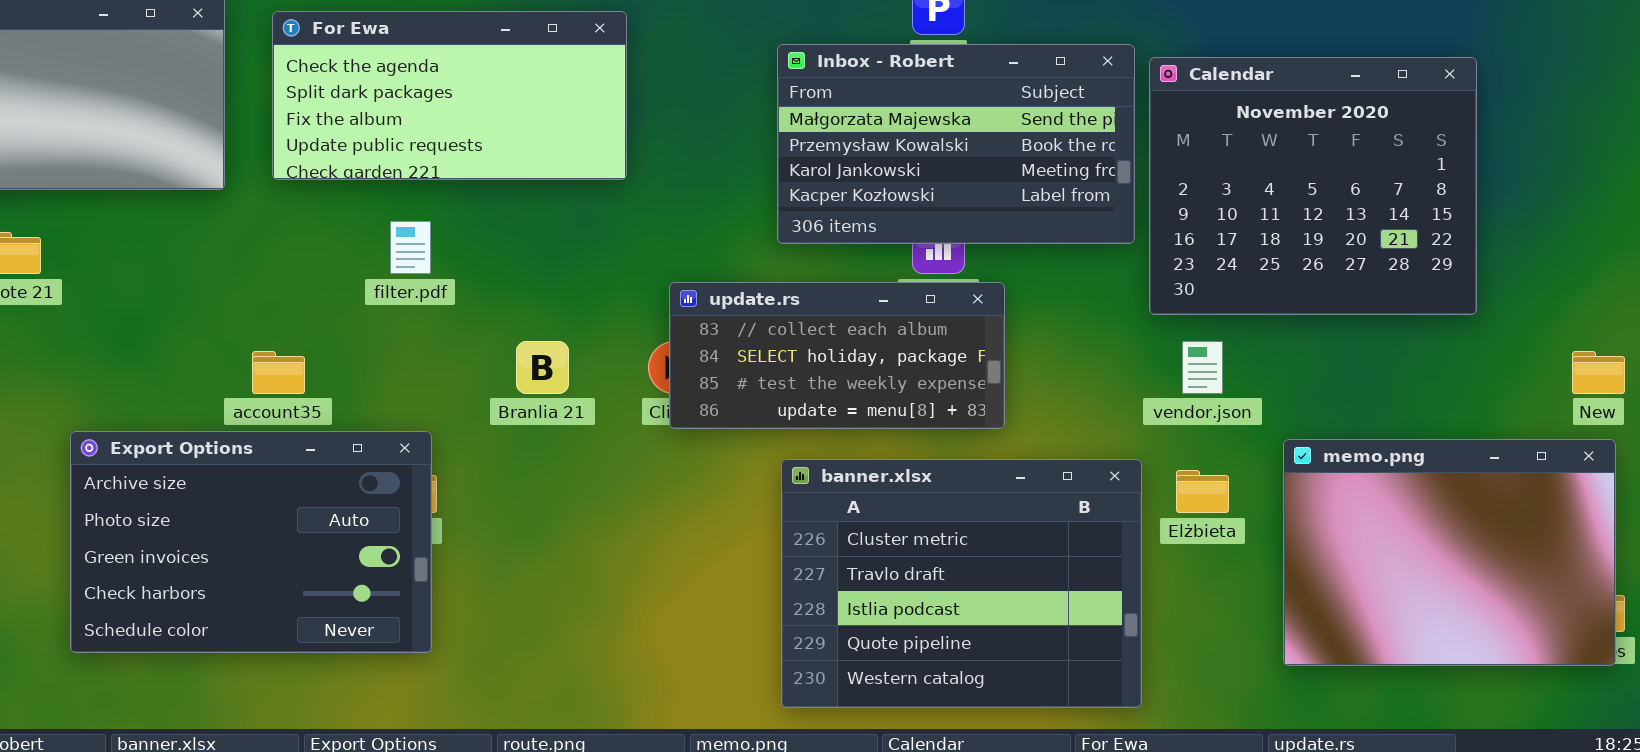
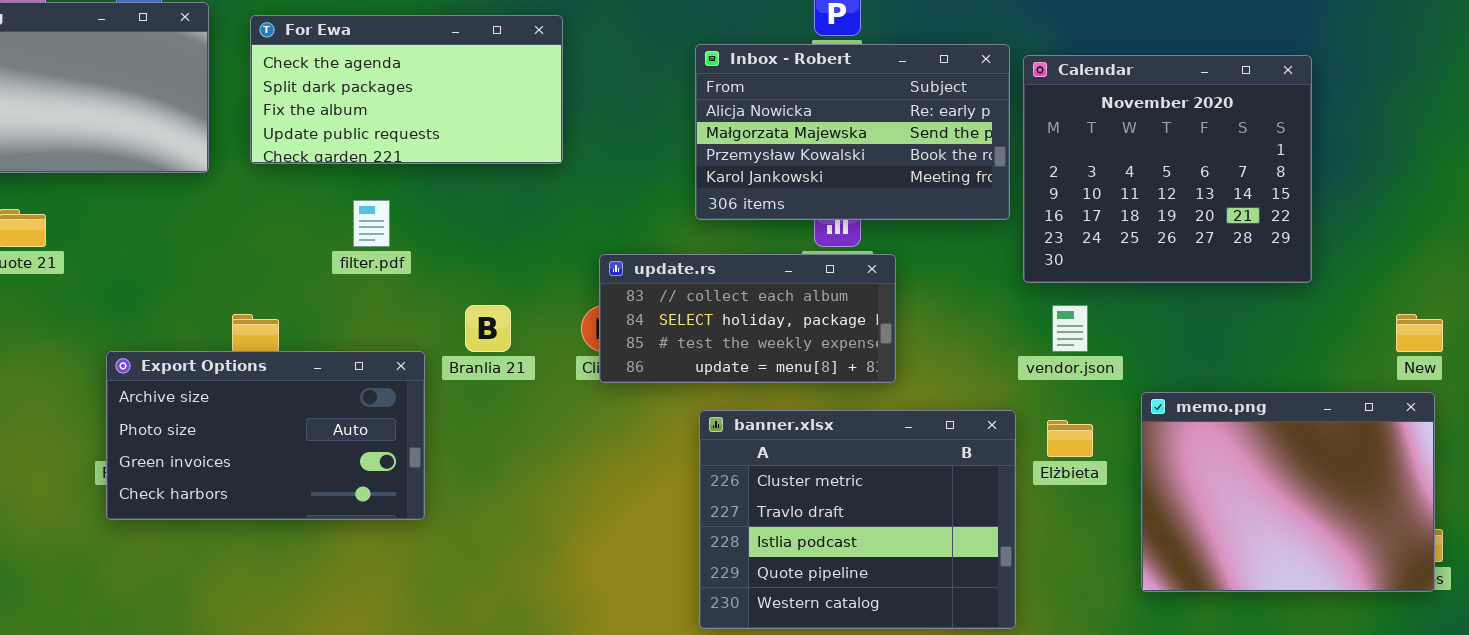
Inbox - Robert: [777,44,1135,244] -> [695,44,1010,220], scrolled up 1 row
Export Options: [70,431,432,653] -> [106,351,425,520], moved, resized

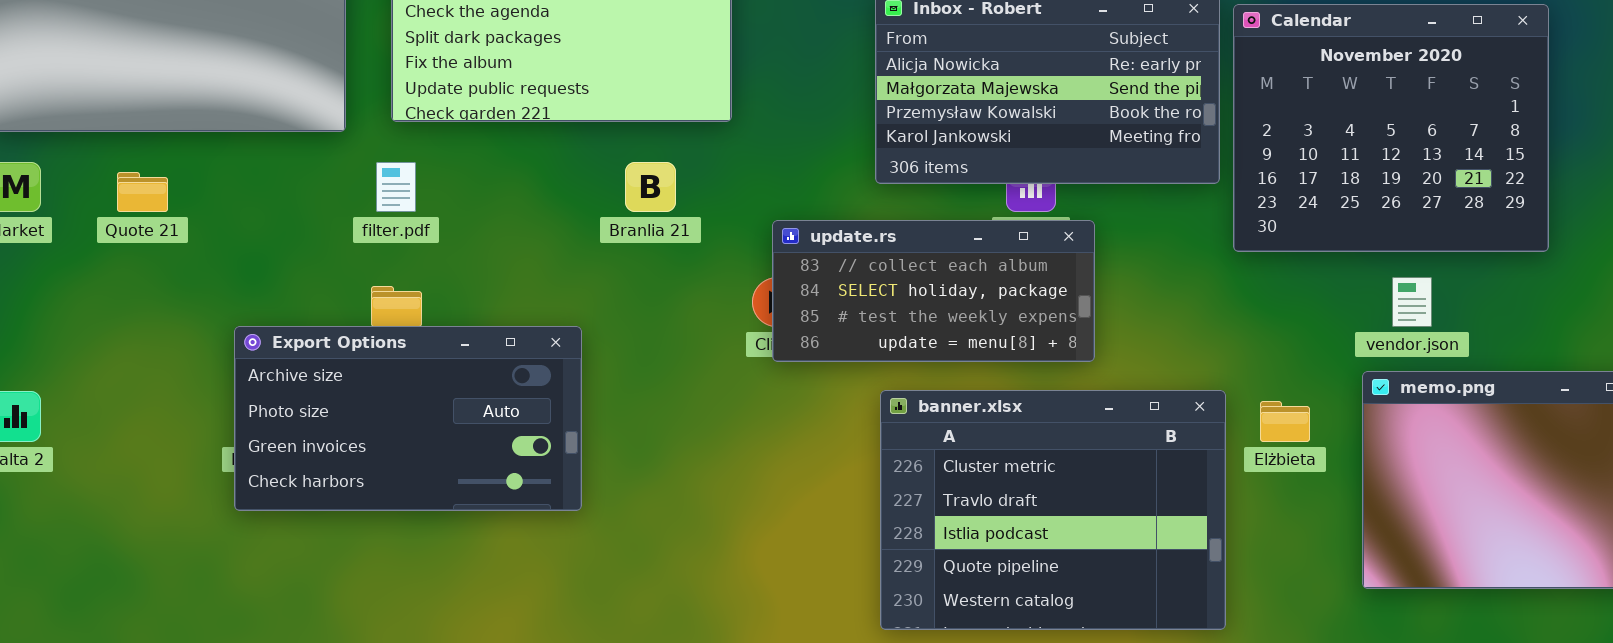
filter.pdf: [353,200,390,247] -> [376,162,416,212], moved
Branlia 21: [465,305,511,352] -> [625,162,676,212], moved
vendor.json: [1052,305,1088,352] -> [1392,277,1432,327], moved

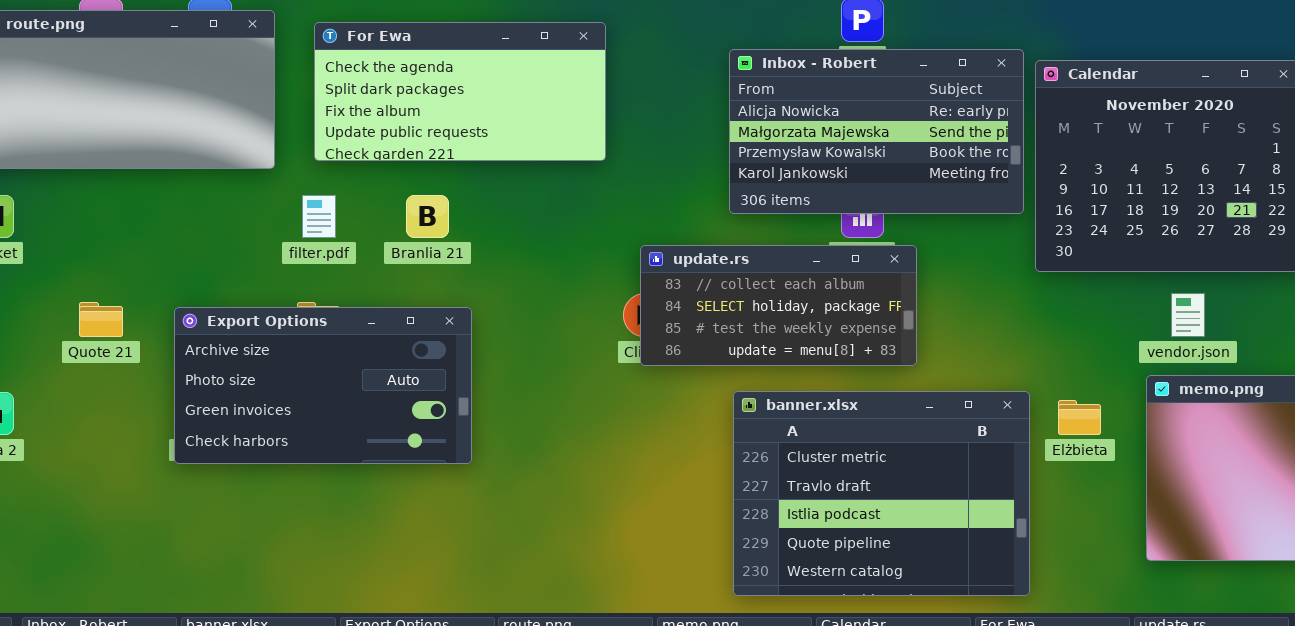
Branlia 21: [625,162,676,212] -> [406,195,449,238], moved
Quote 21: [117,172,168,212] -> [79,302,123,337], moved
Export Options: [234,326,582,511] -> [174,307,472,464], moved

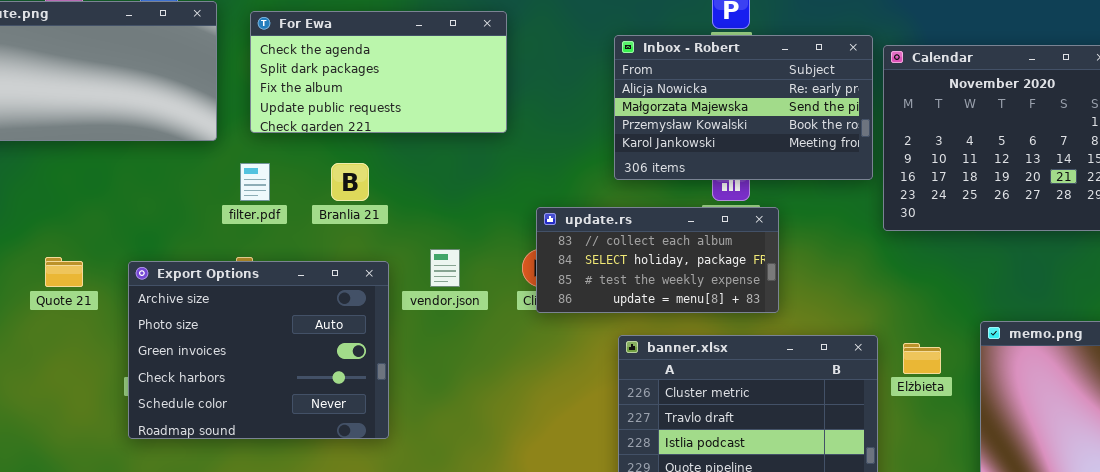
vendor.json: [1171,293,1205,337] -> [430,249,460,287], moved
Export Options: [174,307,472,464] -> [128,261,389,439], resized

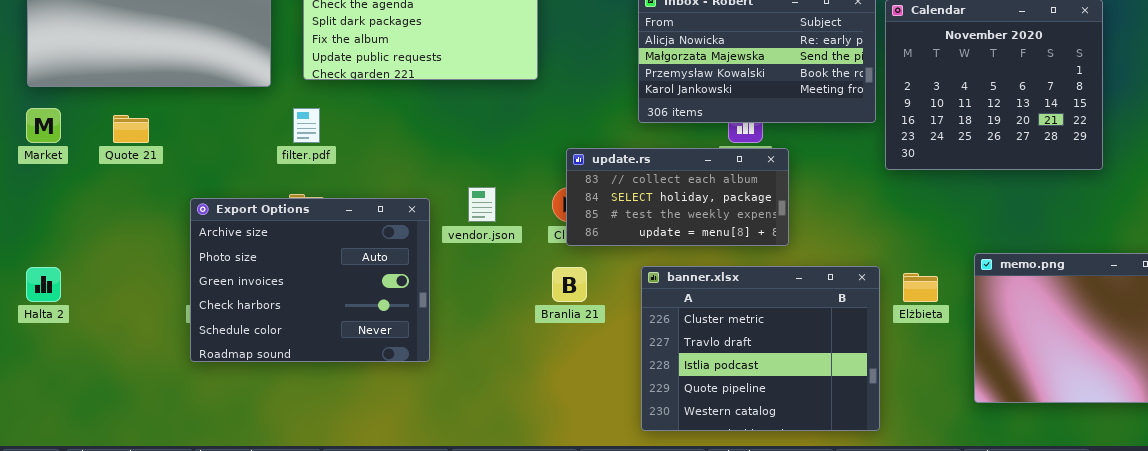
Branlia 21: [331,163,369,201] -> [552,267,587,302], moved
Quote 21: [45,257,83,287] -> [113,115,149,143], moved

